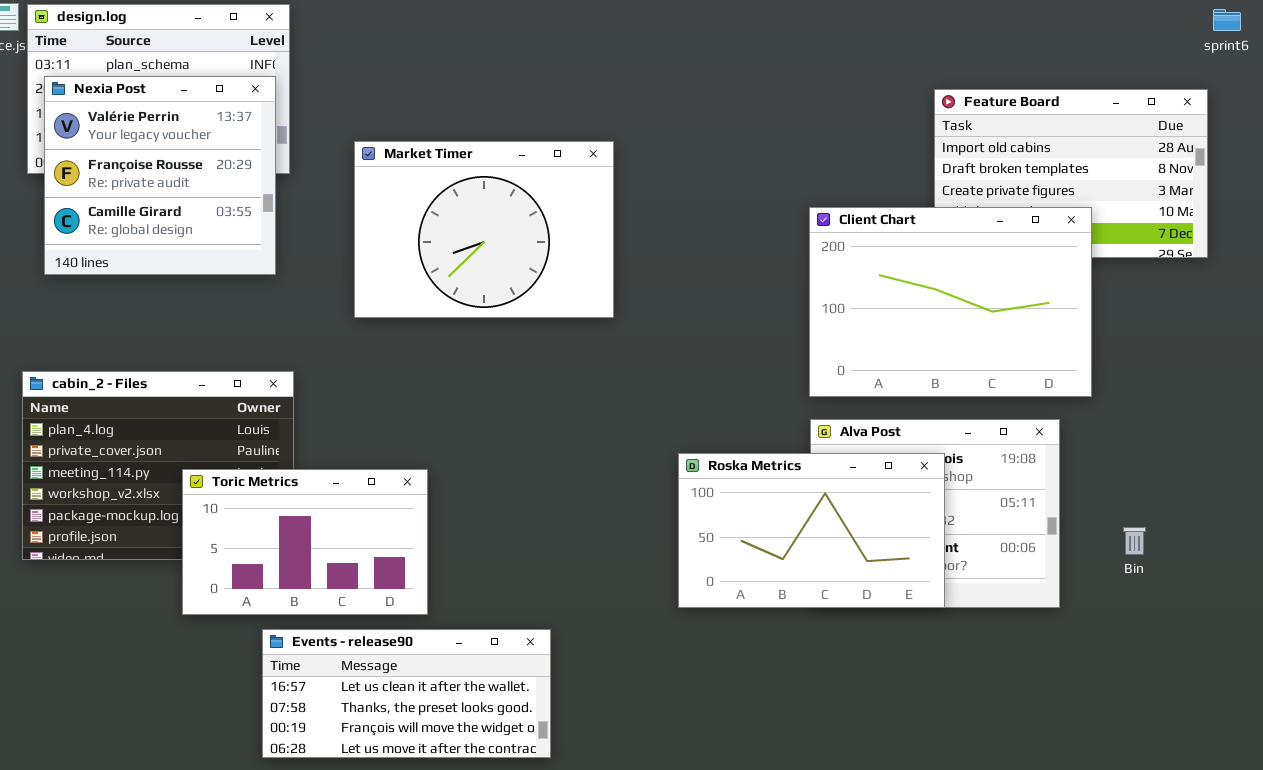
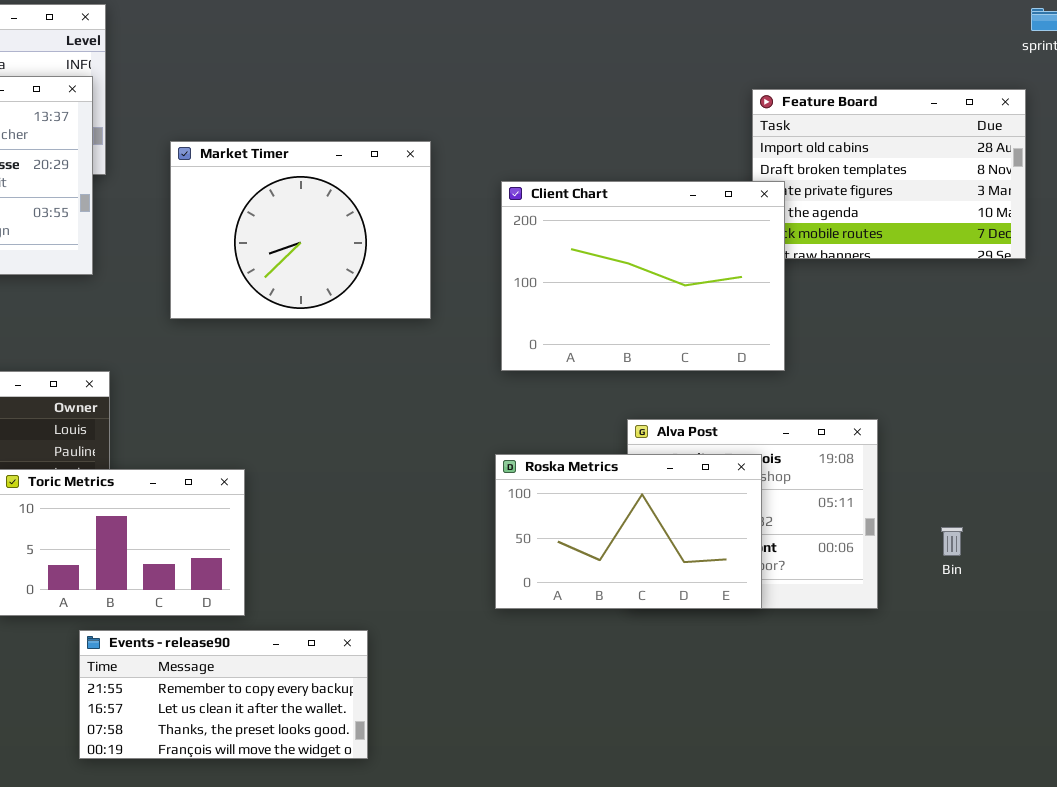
Client Chart: [809,207,1092,397] -> [501,181,785,371], moved
Events - release90: [262,629,551,758] -> [79,630,368,759], scrolled up 1 row

